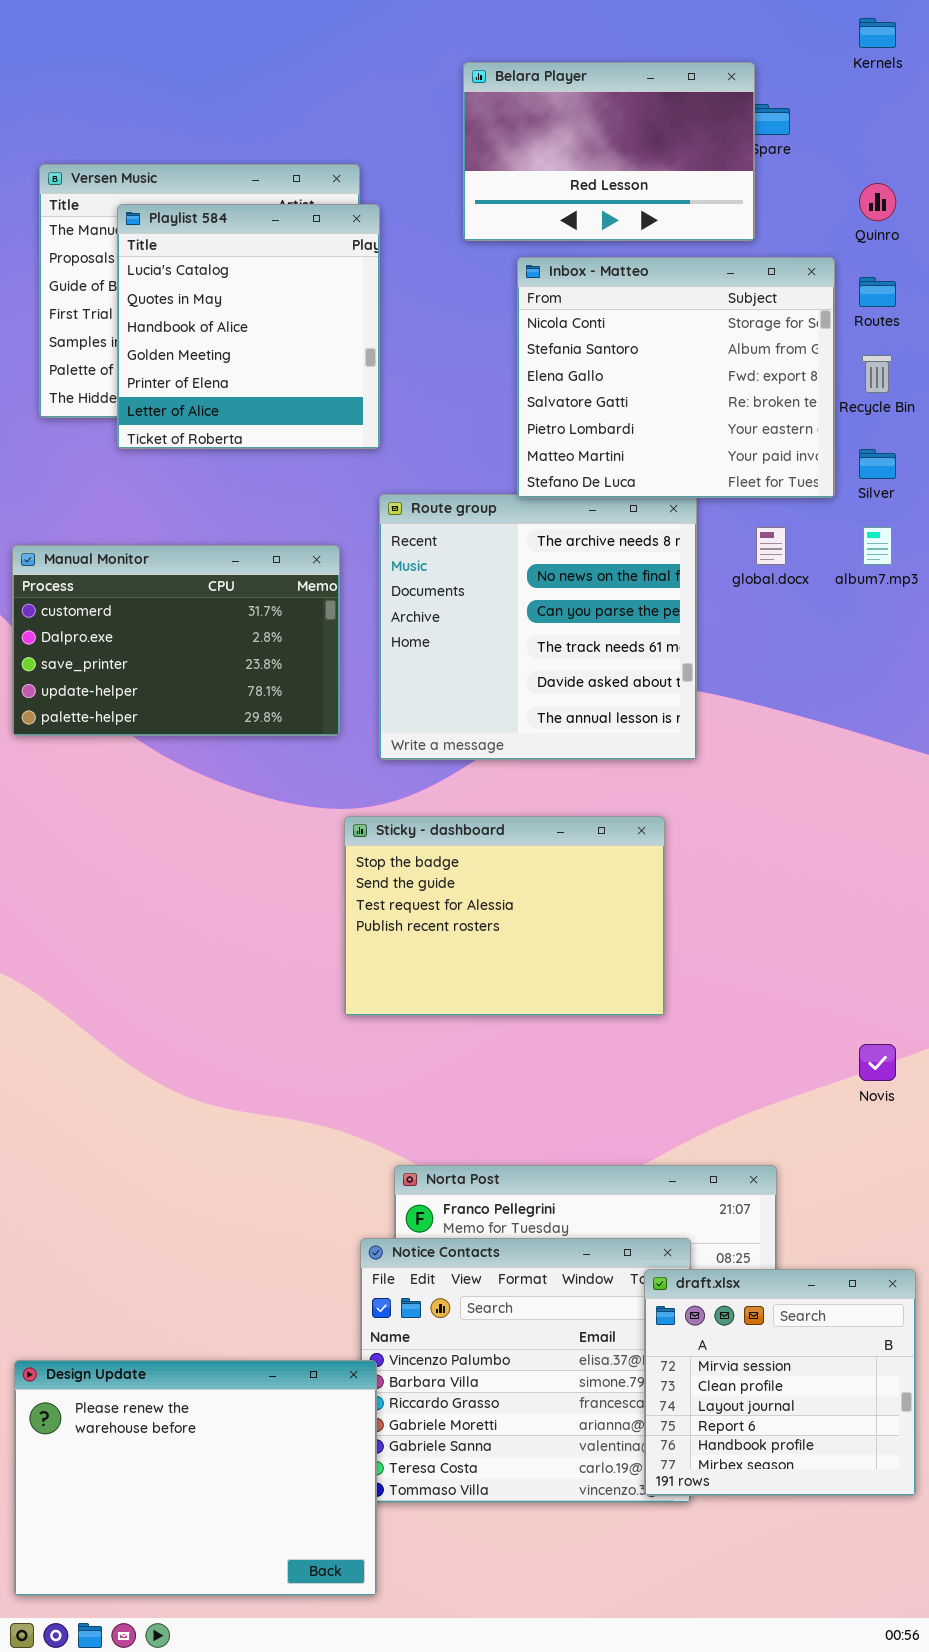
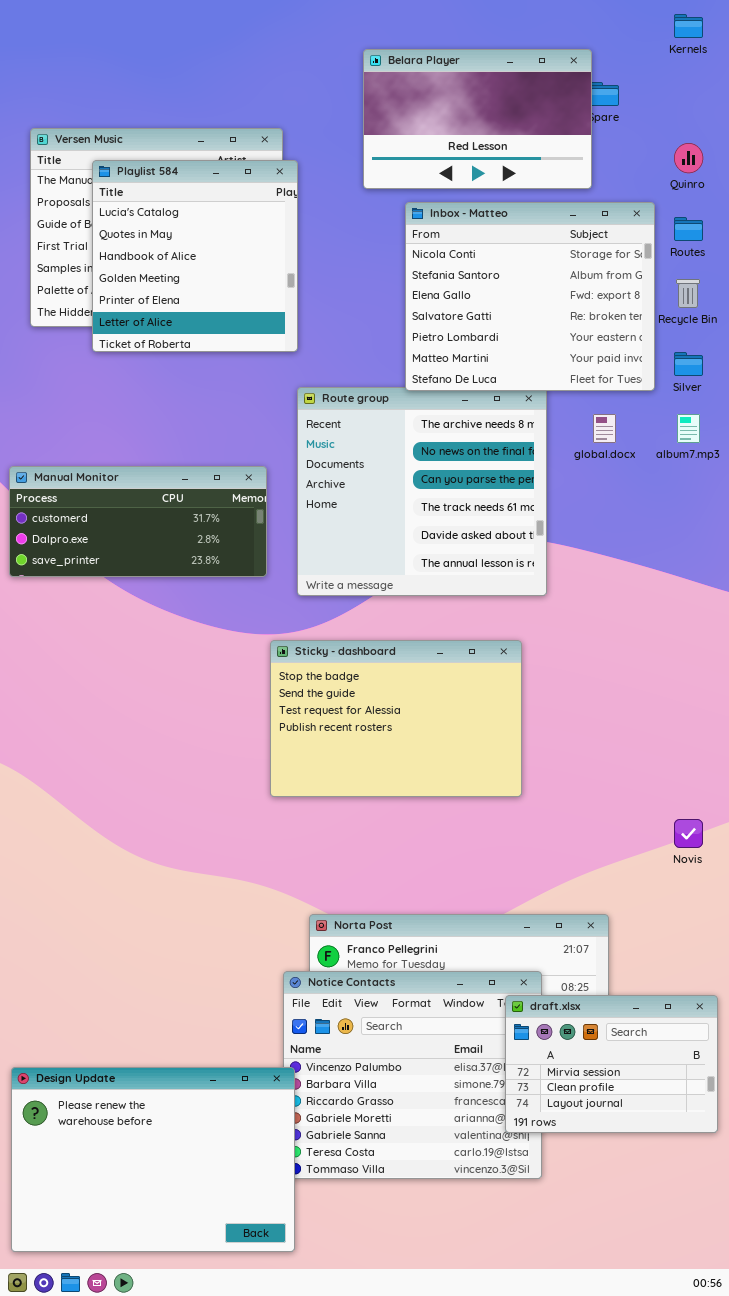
Manual Monitor: [12,545,340,736] -> [9,466,267,577], resized
draft.xlsx: [644,1269,916,1496] -> [505,995,718,1133], resized

